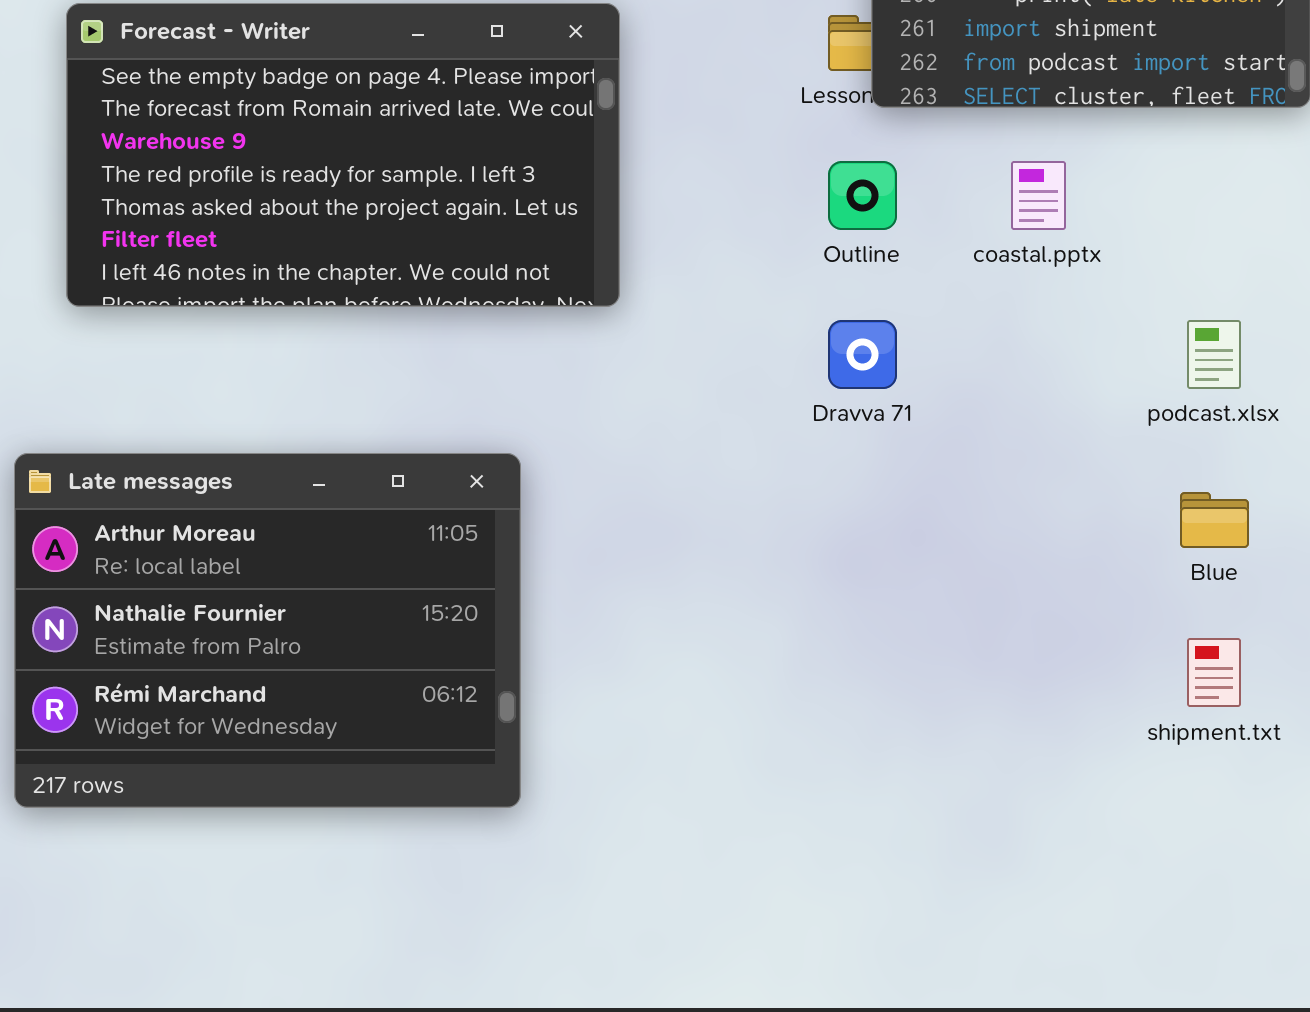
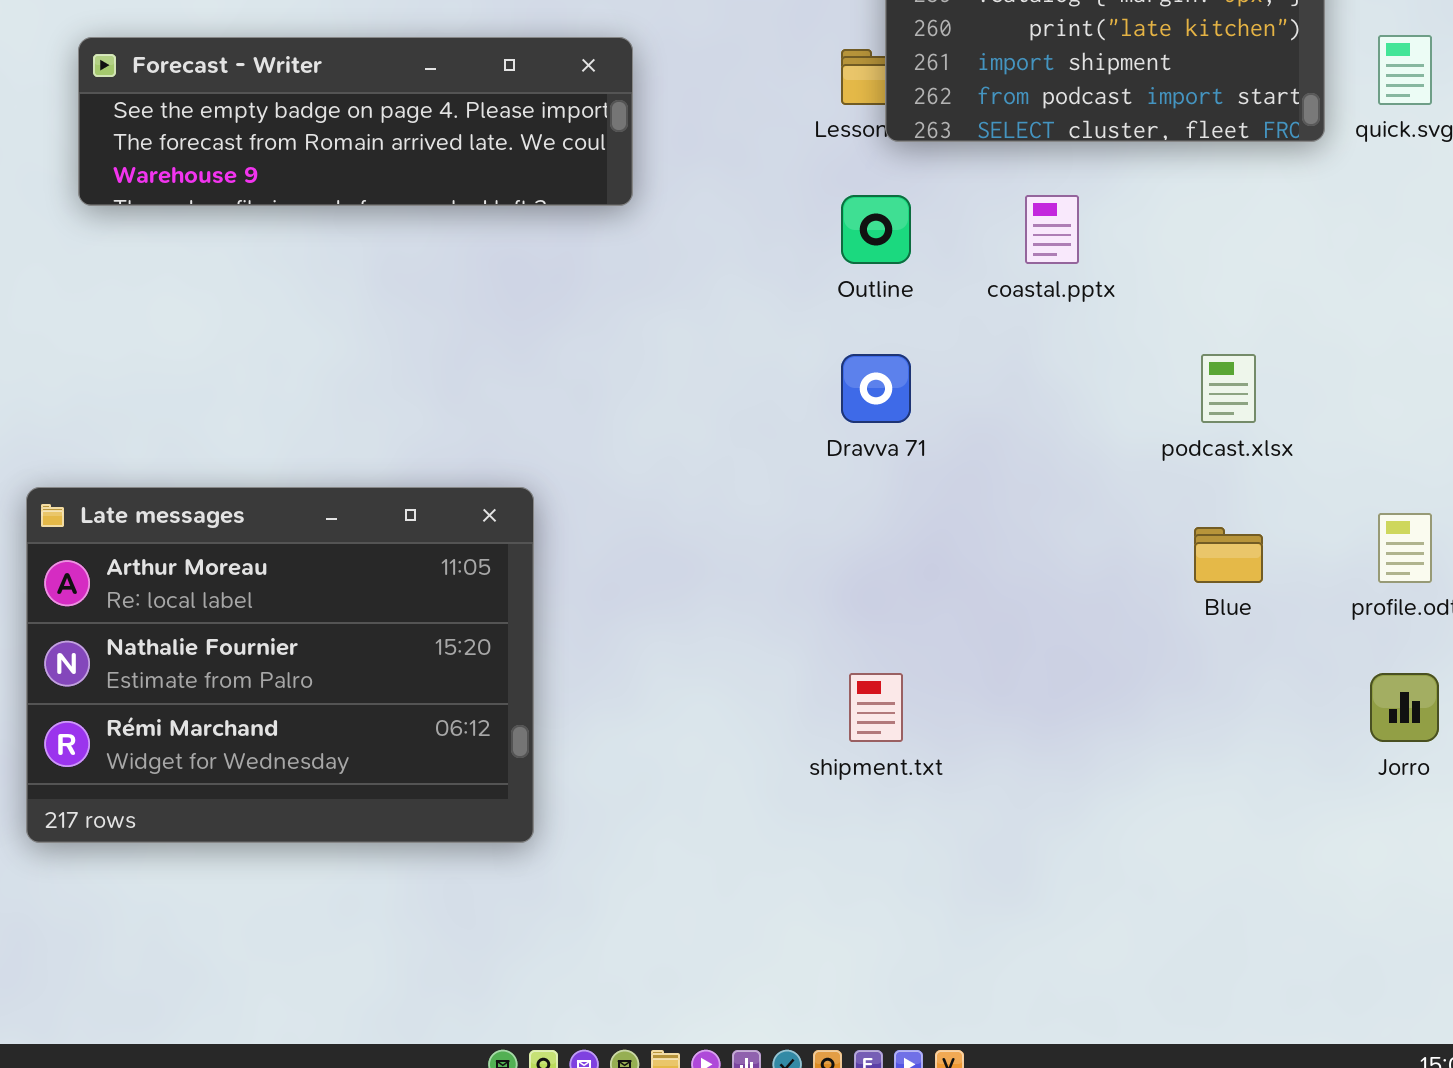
Forecast - Writer: [66,3,620,307] -> [78,37,633,206], resized
shipment.txt: [1187,638,1241,707] -> [849,673,903,742], moved

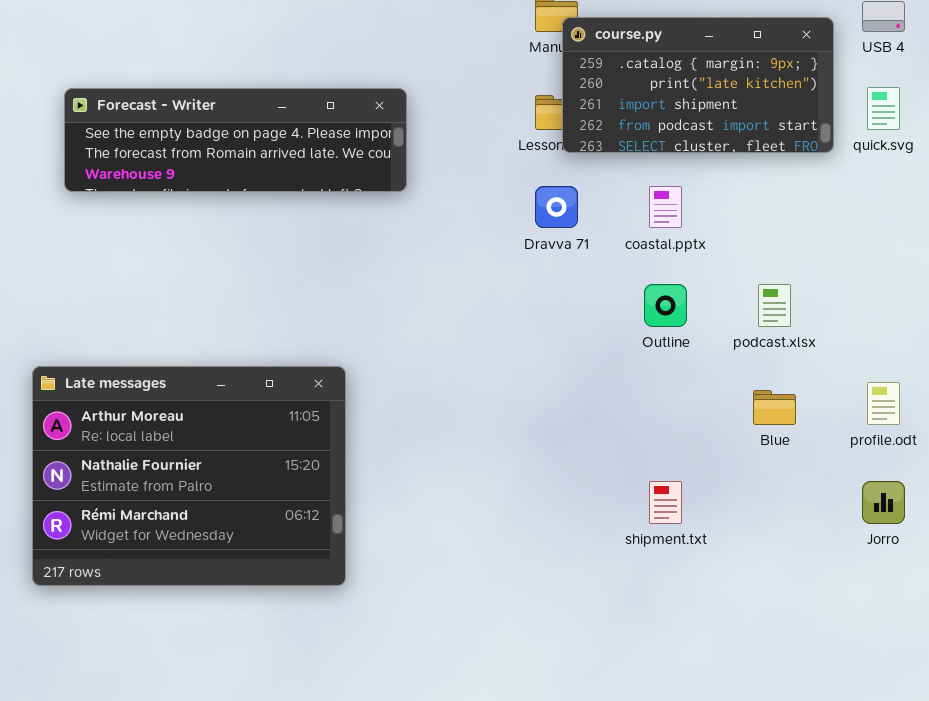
Outline: [841,195,911,264] -> [644,284,687,327], moved
Dravva 71: [841,354,911,423] -> [535,186,578,228], moved
shipment.txt: [849,673,903,742] -> [649,481,682,524], moved

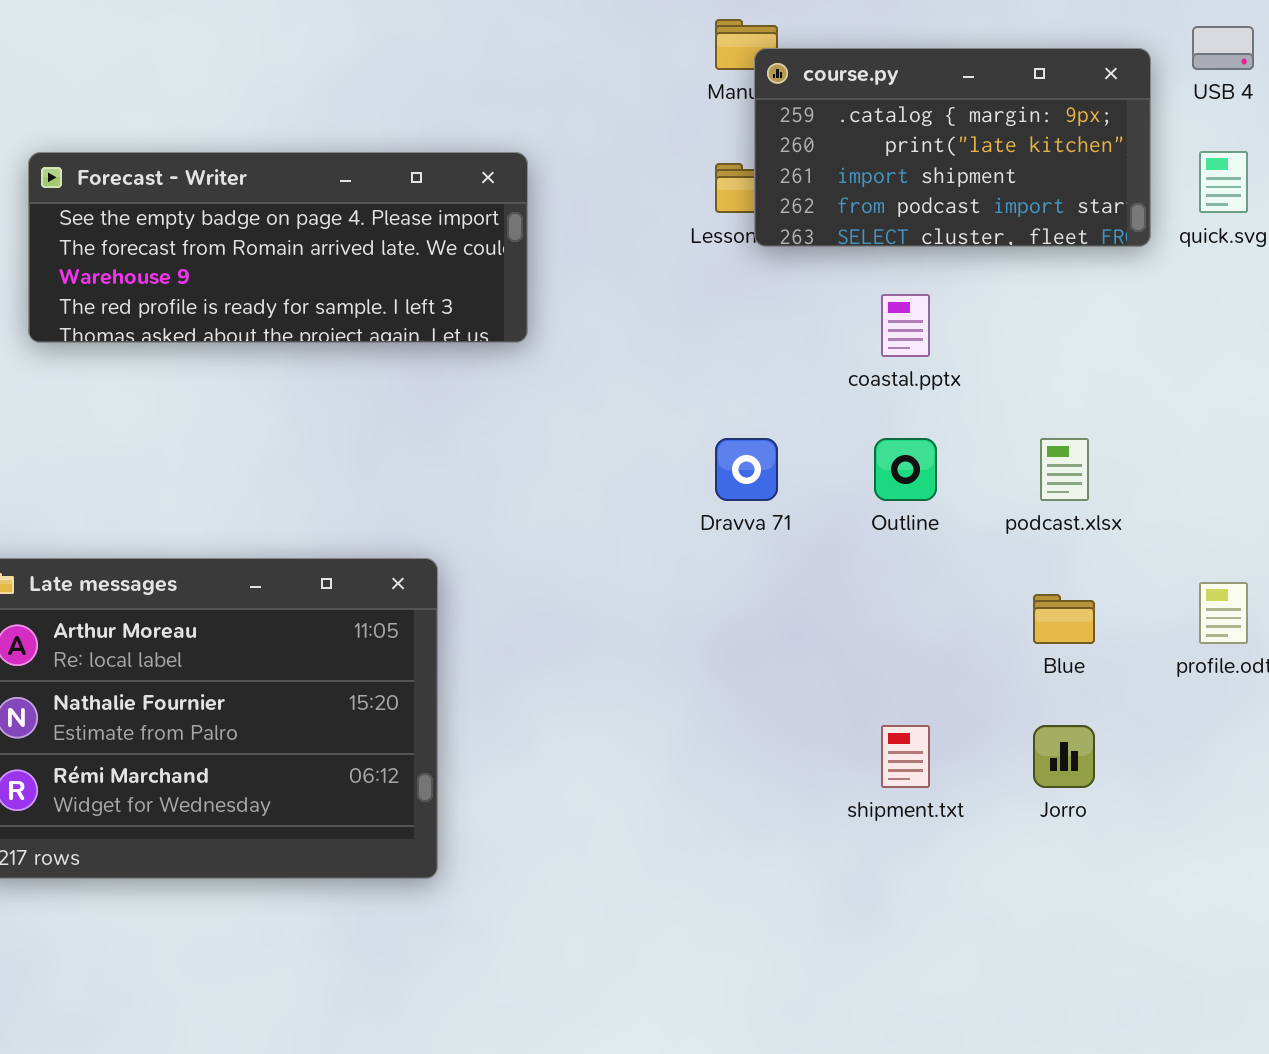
Forecast - Writer: [64,88,407,192] -> [28,152,528,343], resized
Dravva 71: [535,186,578,228] -> [715,438,778,501], moved
Jorro: [862,481,905,524] -> [1033,725,1095,788], moved

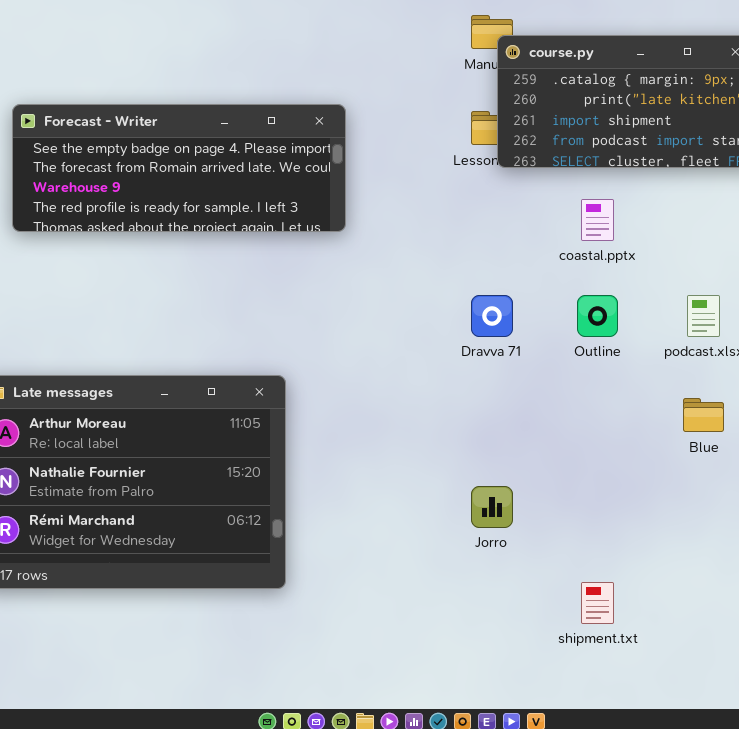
shipment.txt: [881,725,930,788] -> [581,582,614,624], moved
Jorro: [1033,725,1095,788] -> [471,486,513,528], moved

